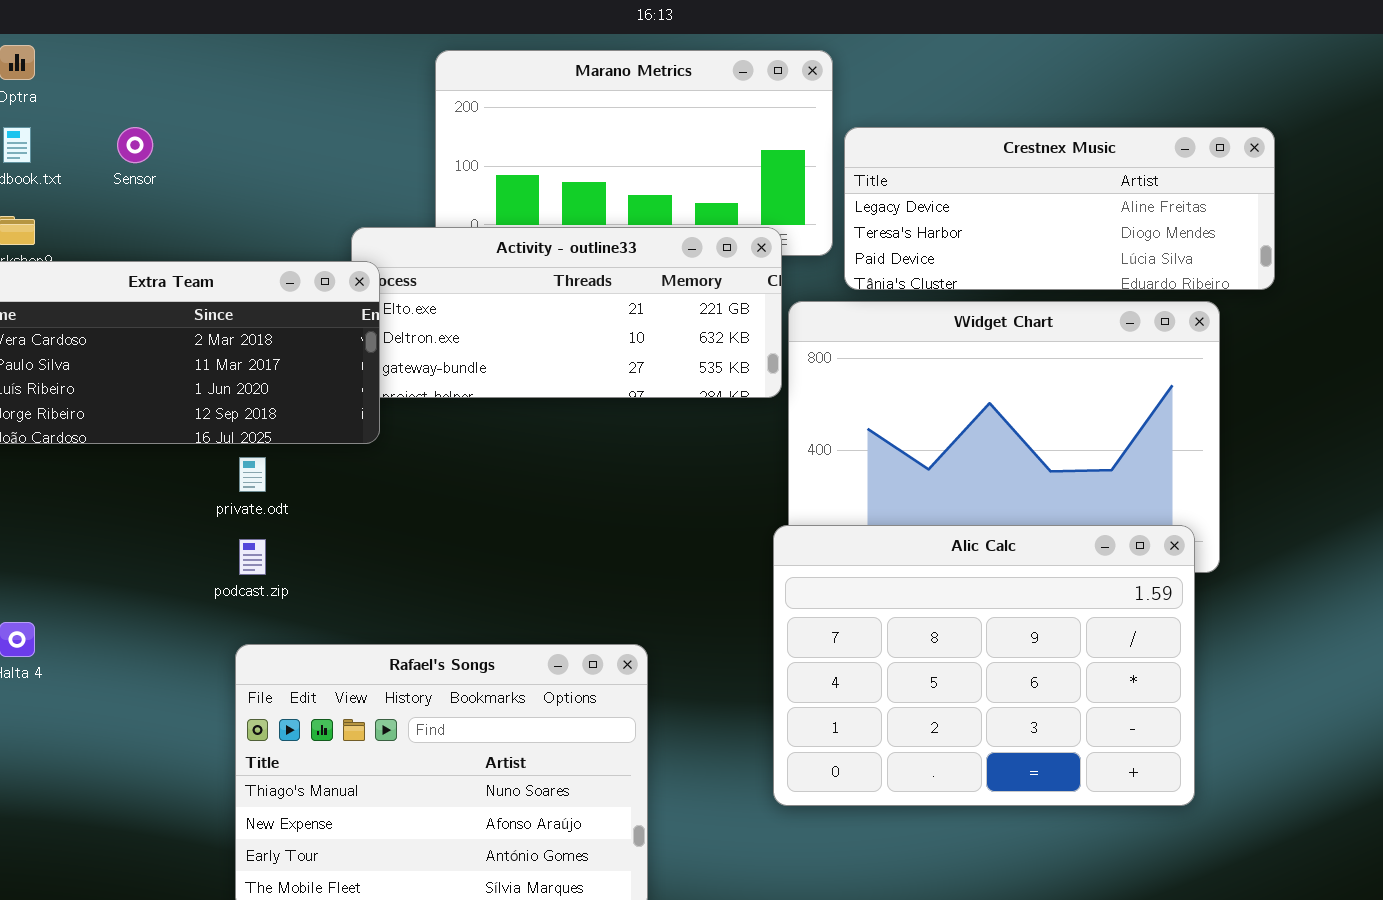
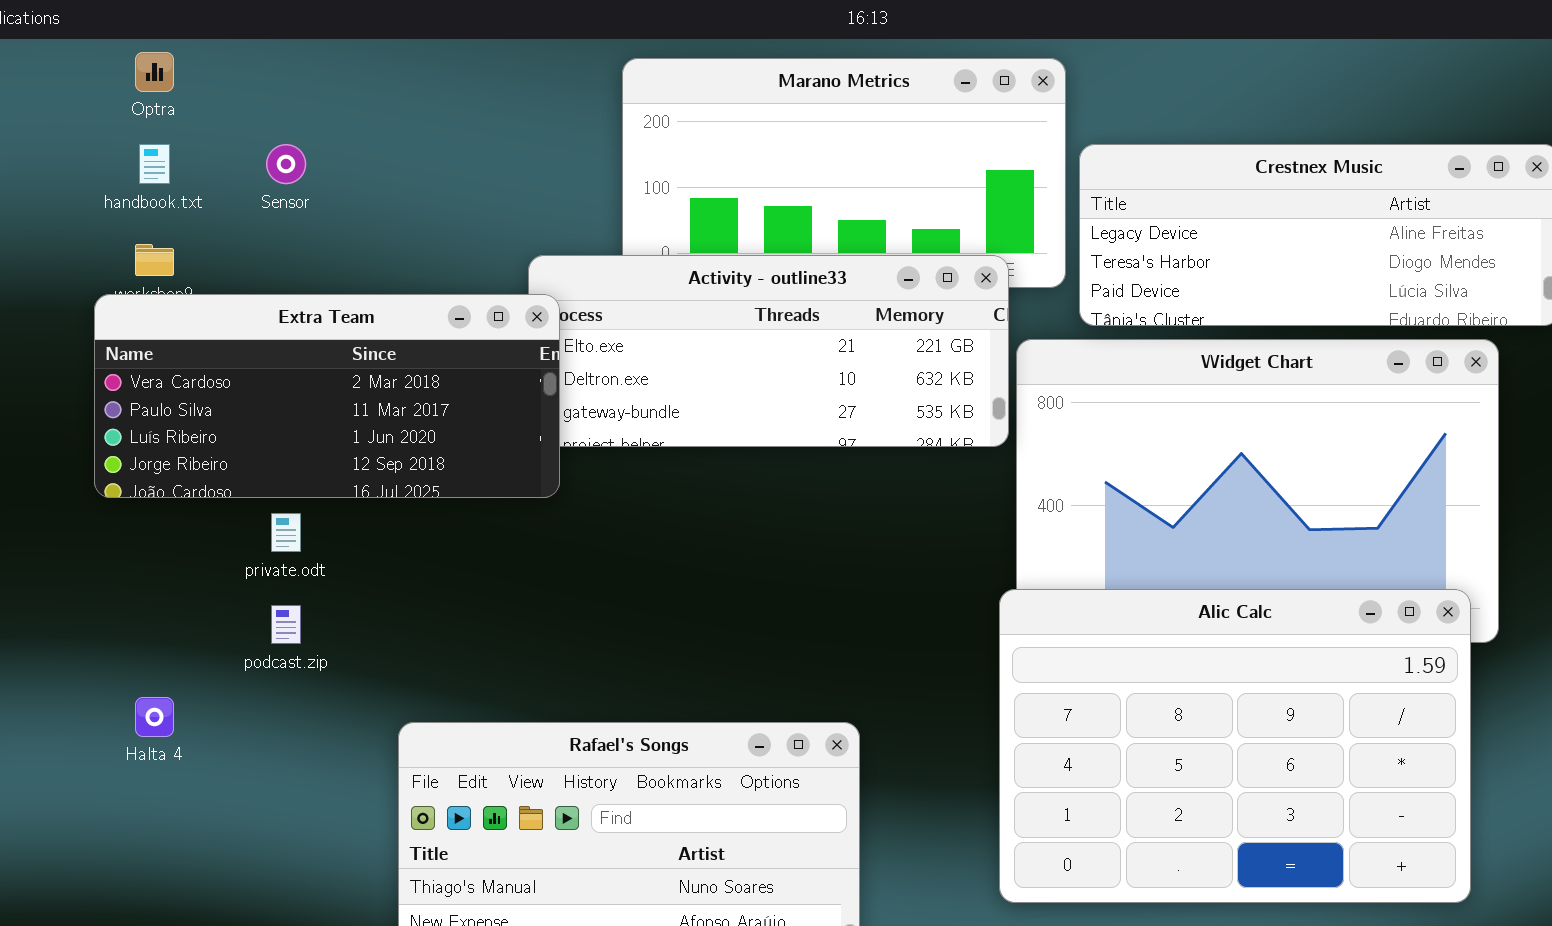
private.odt: [239,457,266,492] -> [271,513,301,552], moved
podcast.zip: [239,539,266,575] -> [271,605,301,644], moved

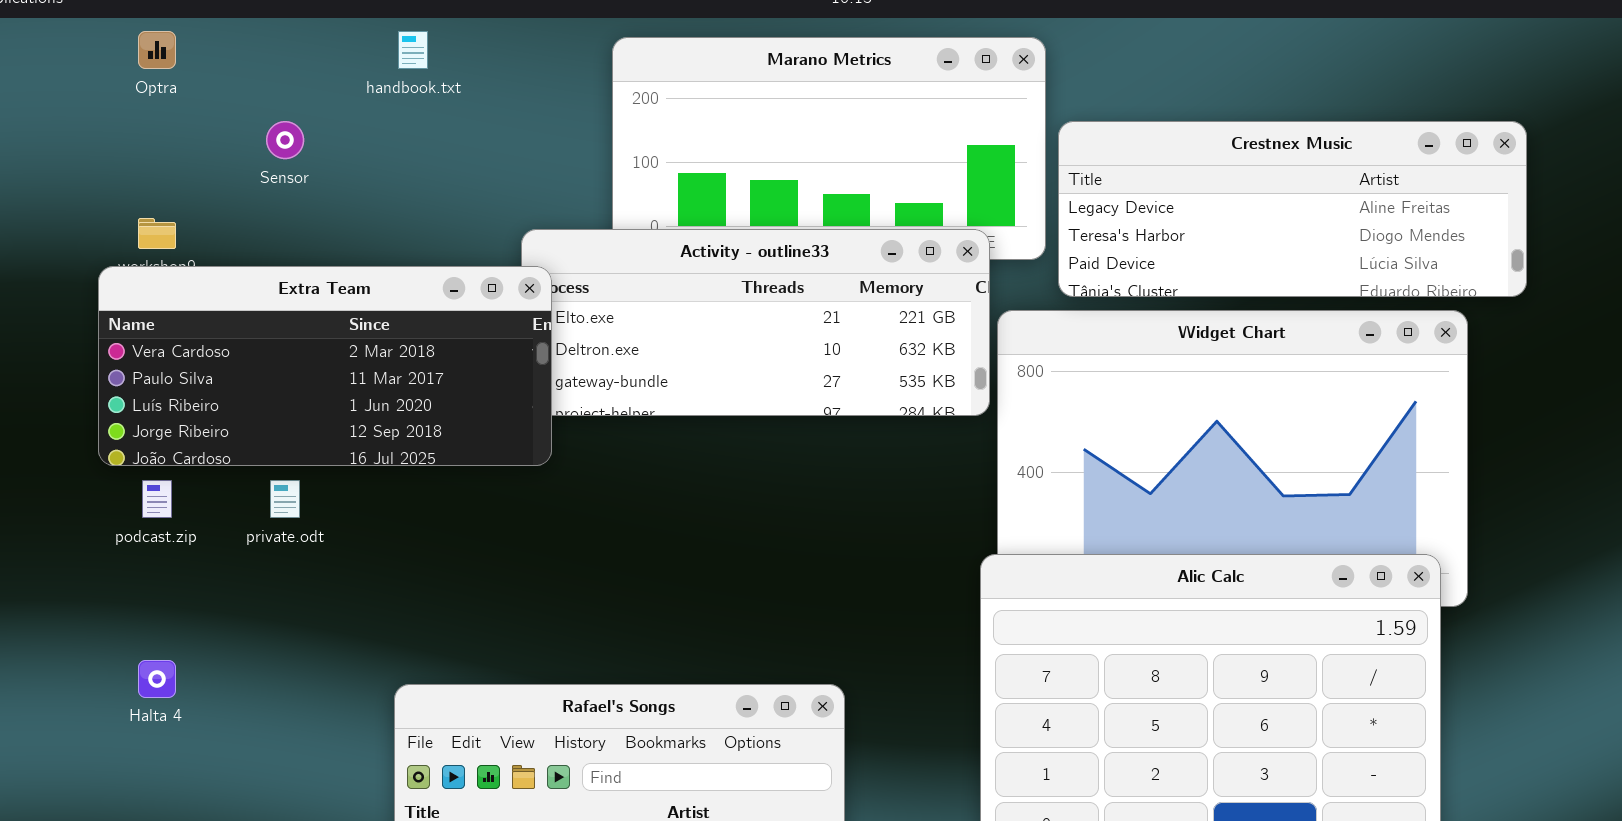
handbook.txt: [139,144,170,184] -> [398,31,428,69], moved
podcast.zip: [271,605,301,644] -> [142,480,172,518], moved

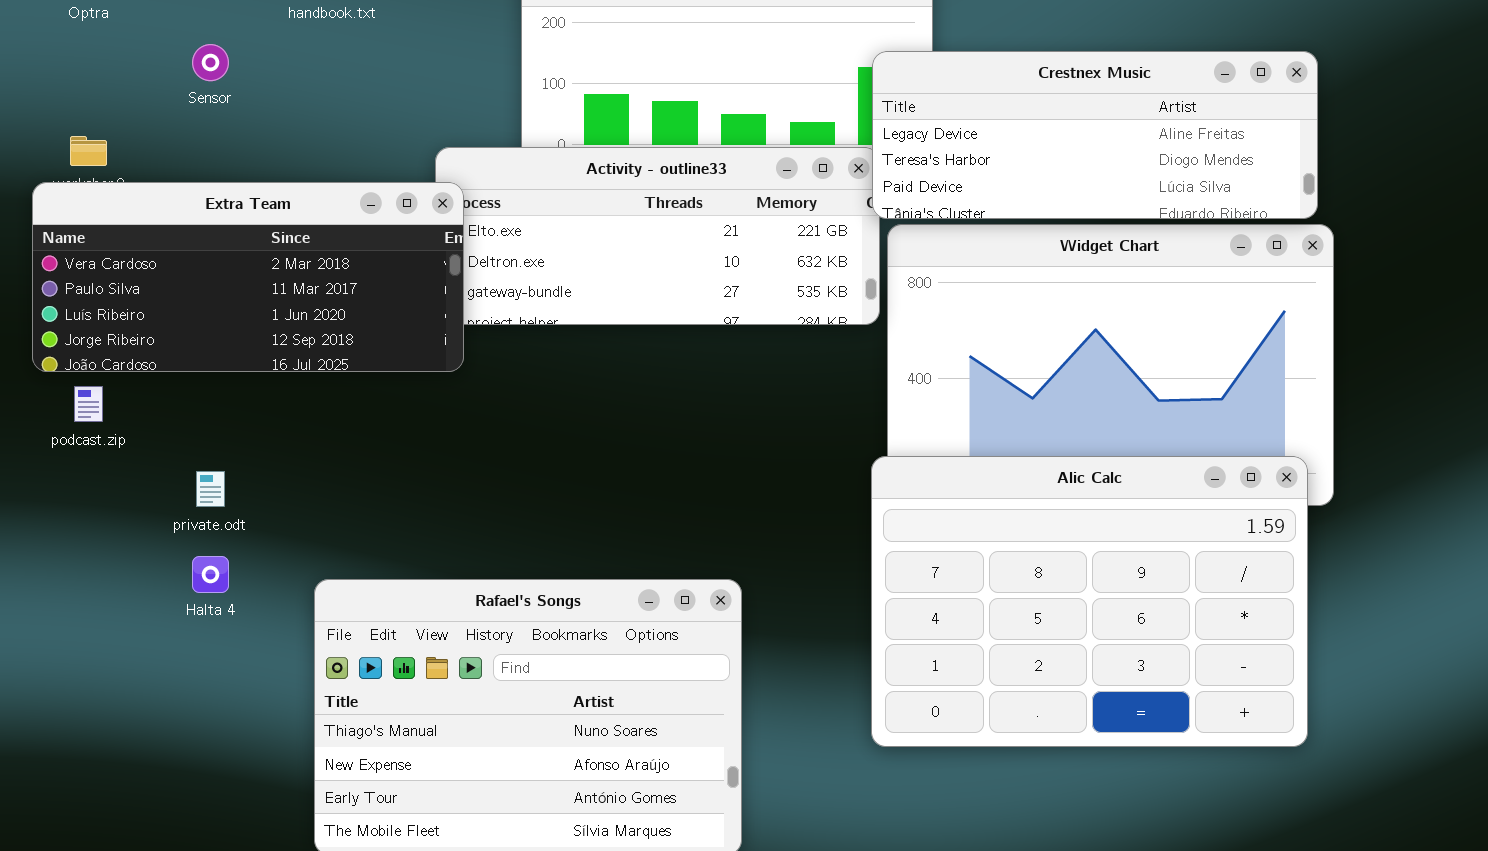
Crestnex Music: [1058,121,1527,297] -> [872,51,1318,219], moved
private.odt: [270,480,300,518] -> [196,471,225,507], moved
Halta 4: [138,660,176,698] -> [192,556,229,593], moved

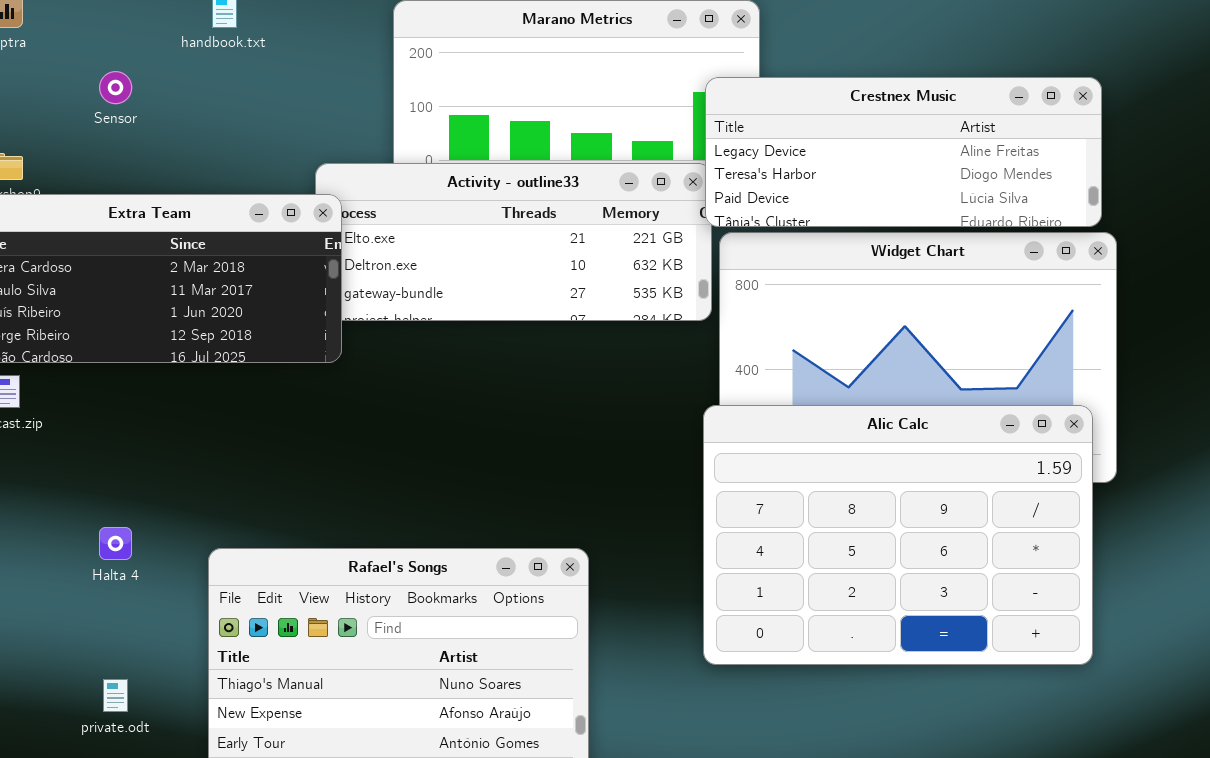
Alic Calc: [871,456,1308,747] -> [703,405,1093,665], moved
private.odt: [196,471,225,507] -> [103,679,128,712], moved

